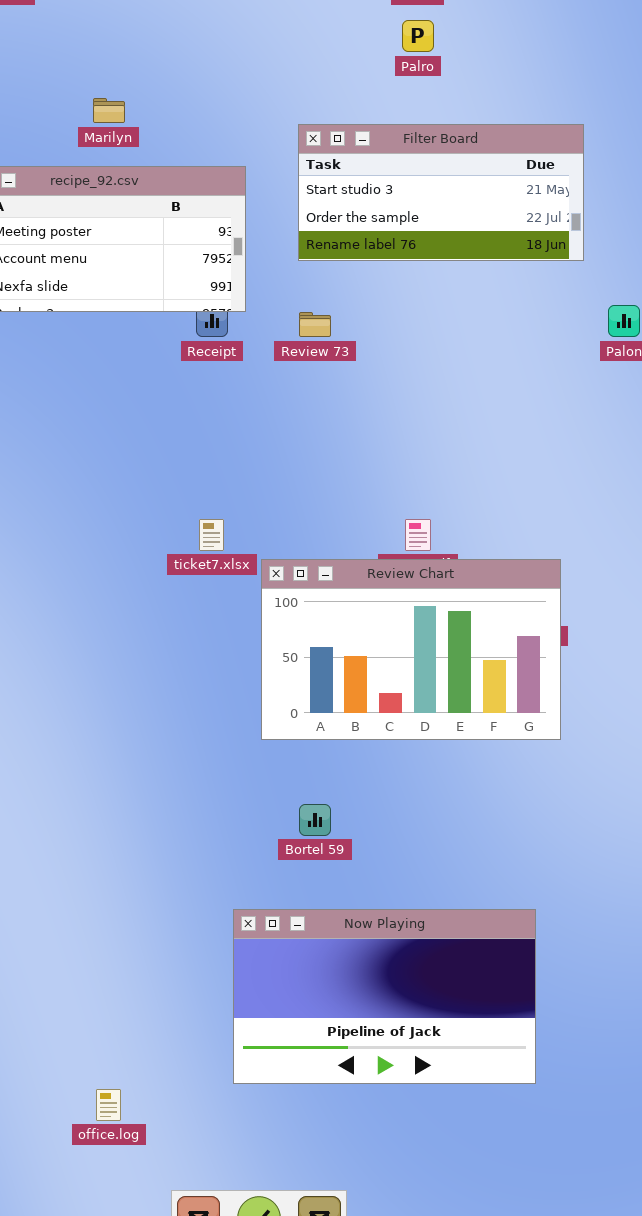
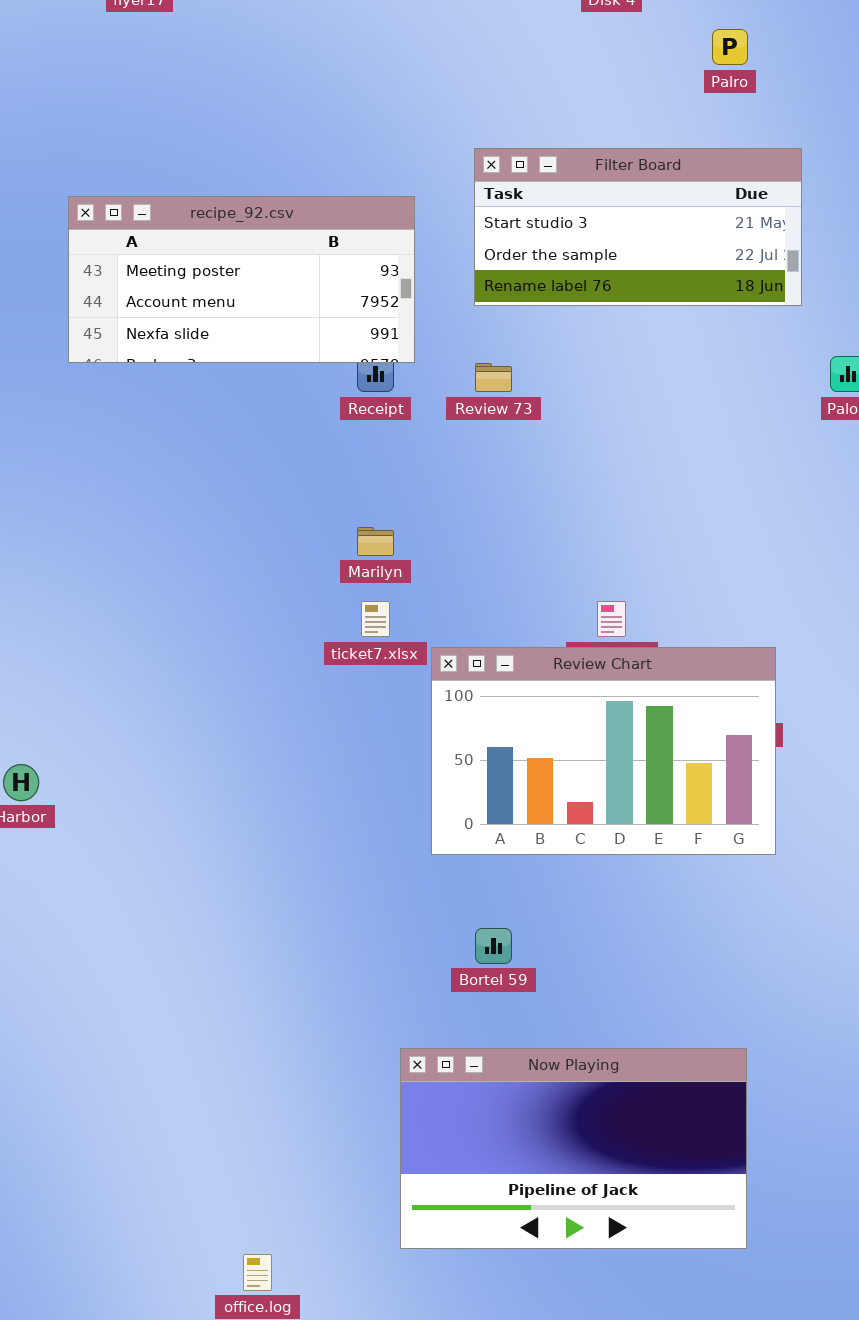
Palro: [402,20,434,52] -> [712,29,748,65], moved
Marilyn: [93,98,125,123] -> [357,527,394,556], moved

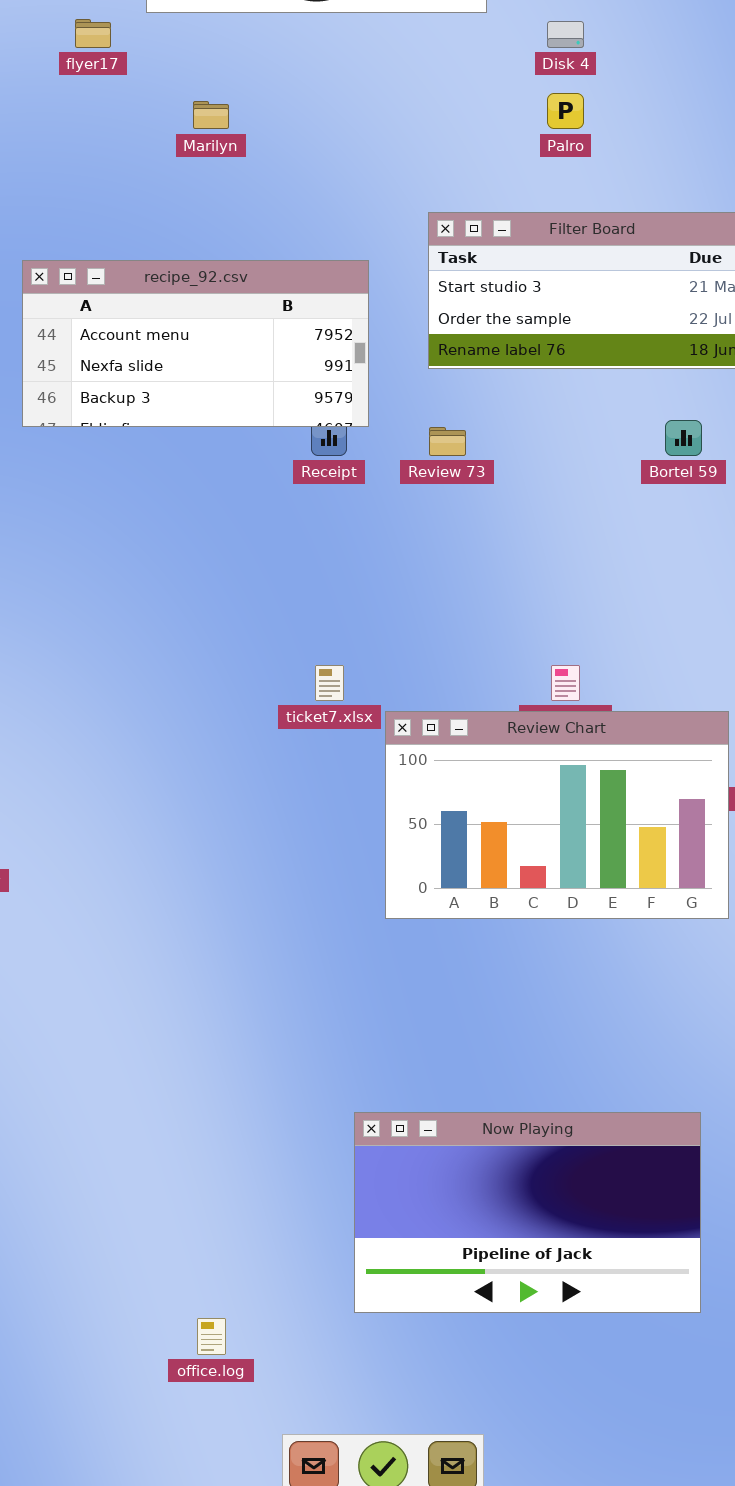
Palro: [712,29,748,65] -> [547,93,584,129], moved
recipe_92.csv: [68,196,415,363] -> [22,260,369,427], scrolled down 1 row
Marilyn: [357,527,394,556] -> [193,101,229,129], moved
Bortel 59: [475,928,512,964] -> [665,420,702,456], moved

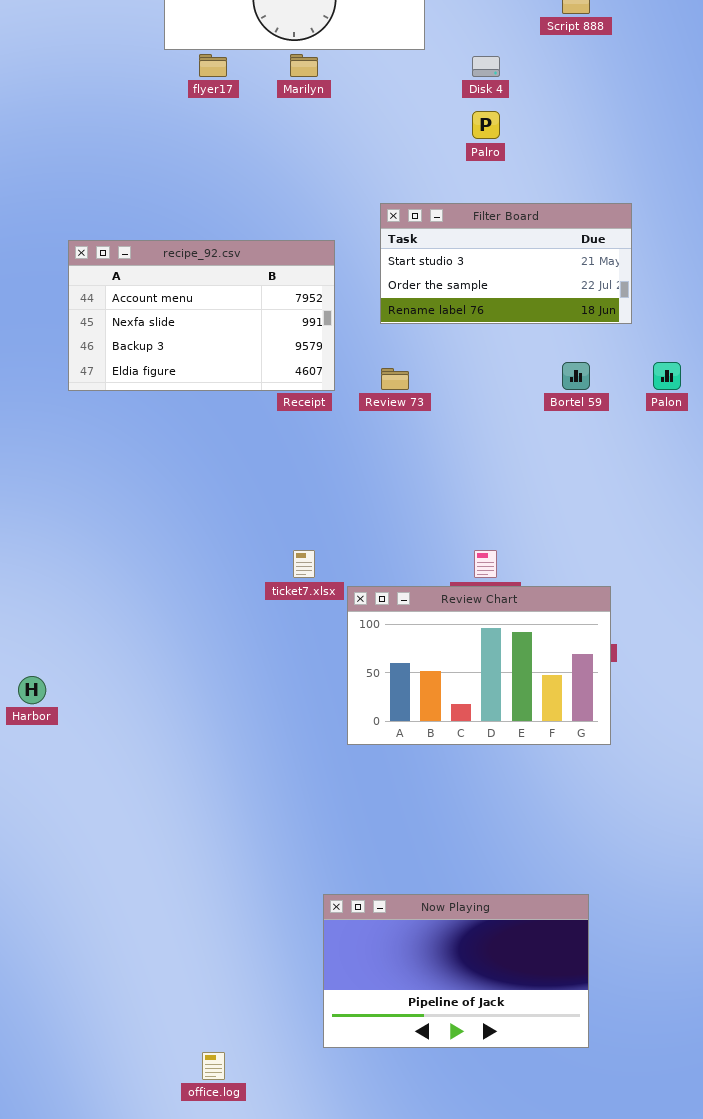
flyer17: [75,19,111,48] -> [199,54,227,77], moved
Marilyn: [193,101,229,129] -> [290,54,318,77], moved
recipe_92.csv: [22,260,369,427] -> [68,240,335,391], resized

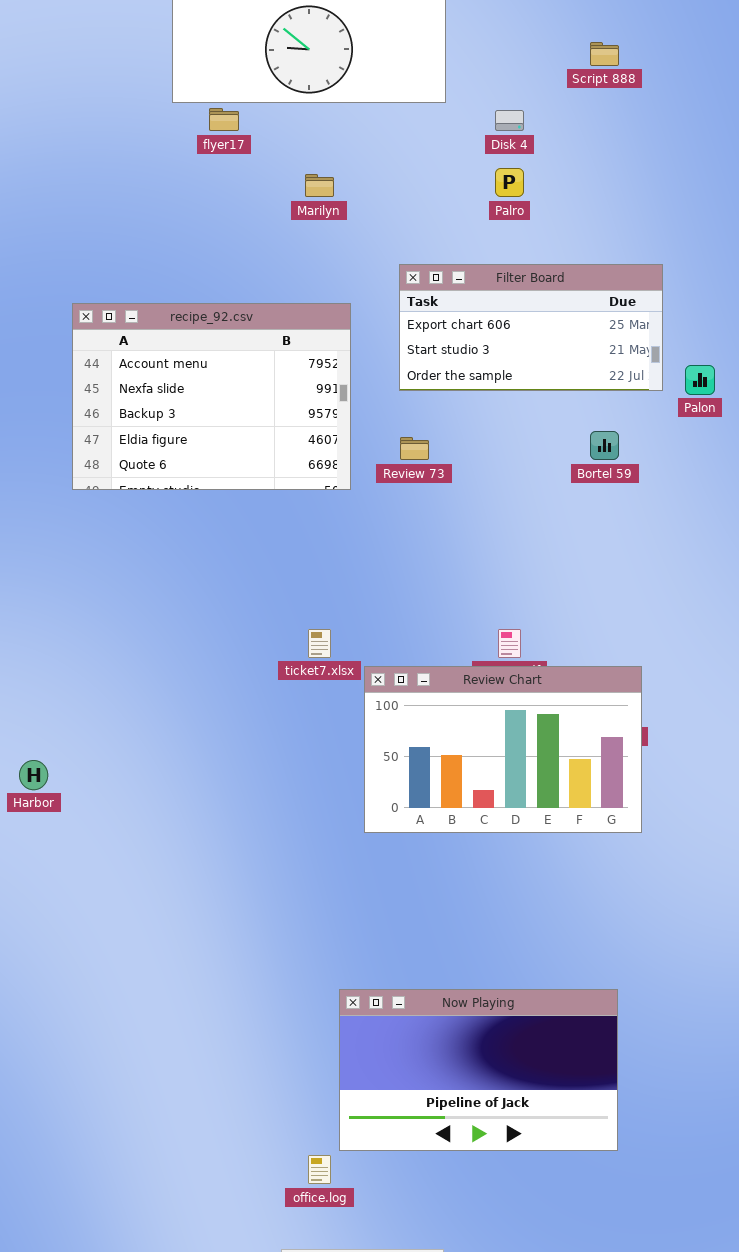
Marilyn: [290,54,318,77] -> [305,174,334,197], moved
Filter Board: [380,203,632,324] -> [399,264,663,391], scrolled up 1 row
recipe_92.csv: [68,240,335,391] -> [72,303,351,490], resized
Palon: [653,362,681,390] -> [685,365,715,395], moved
office.log: [202,1052,225,1080] -> [308,1155,331,1184], moved

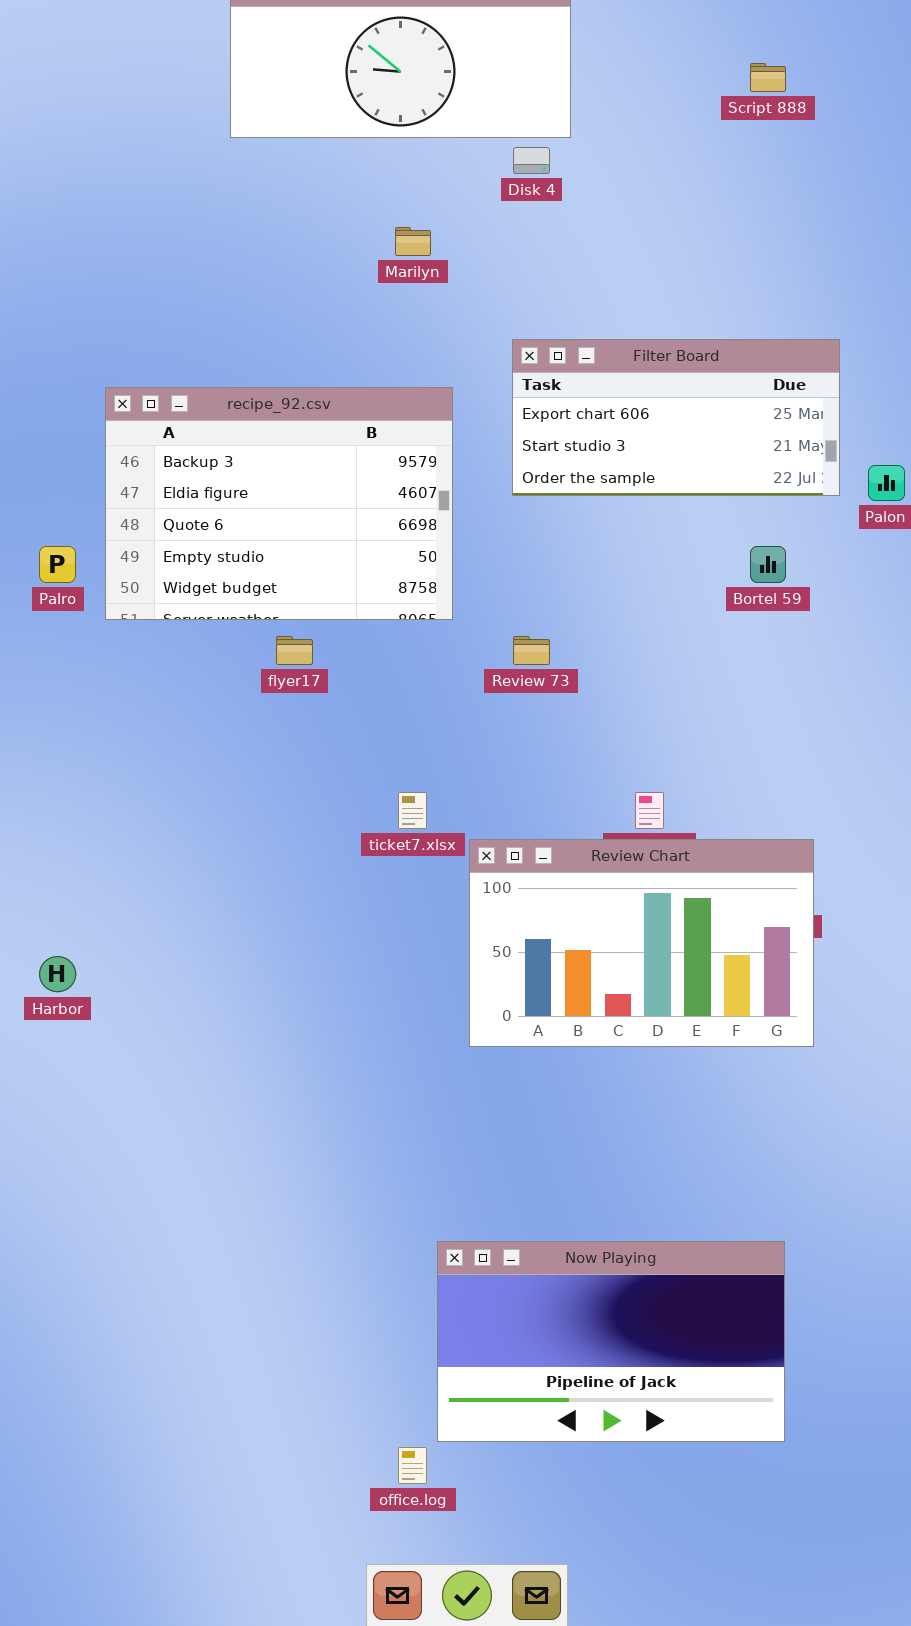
flyer17: [209,108,239,131] -> [276,636,313,665], moved
Disk 4: [495,110,524,131] -> [513,147,550,174], moved
Palro: [495,168,524,197] -> [39,546,76,583], moved
recipe_92.csv: [72,303,351,490] -> [105,387,453,620], scrolled down 2 rows
Review 73: [400,437,429,460] -> [513,636,550,665], moved

